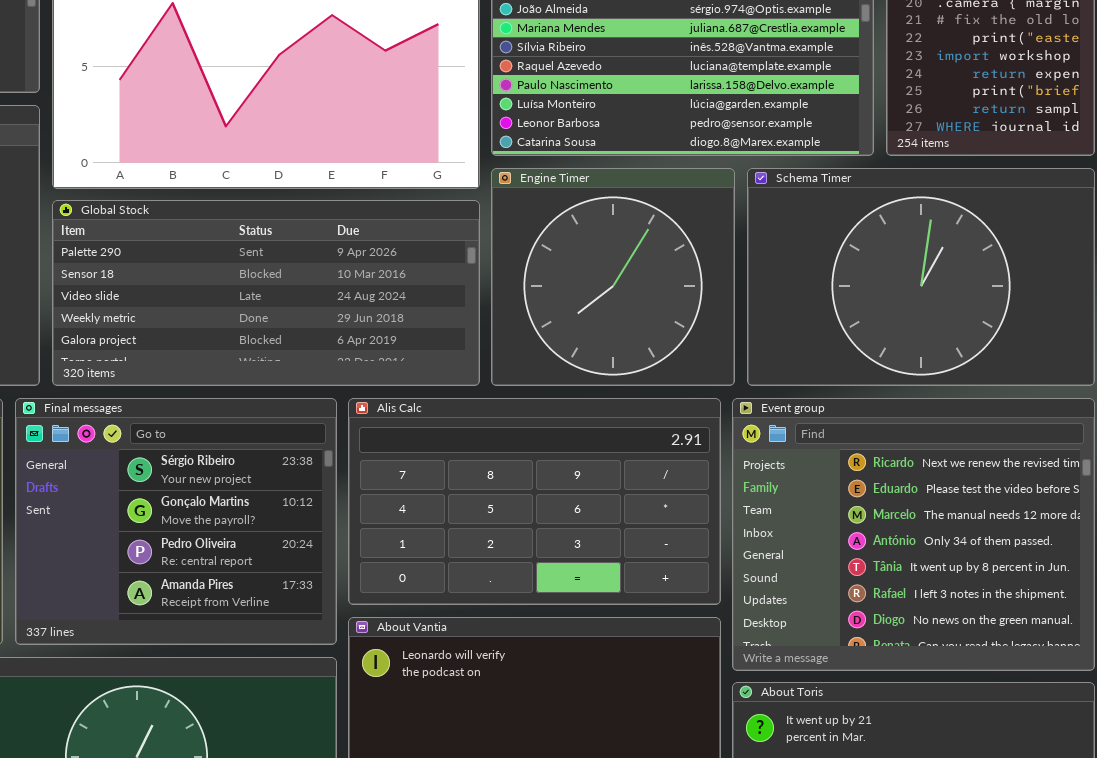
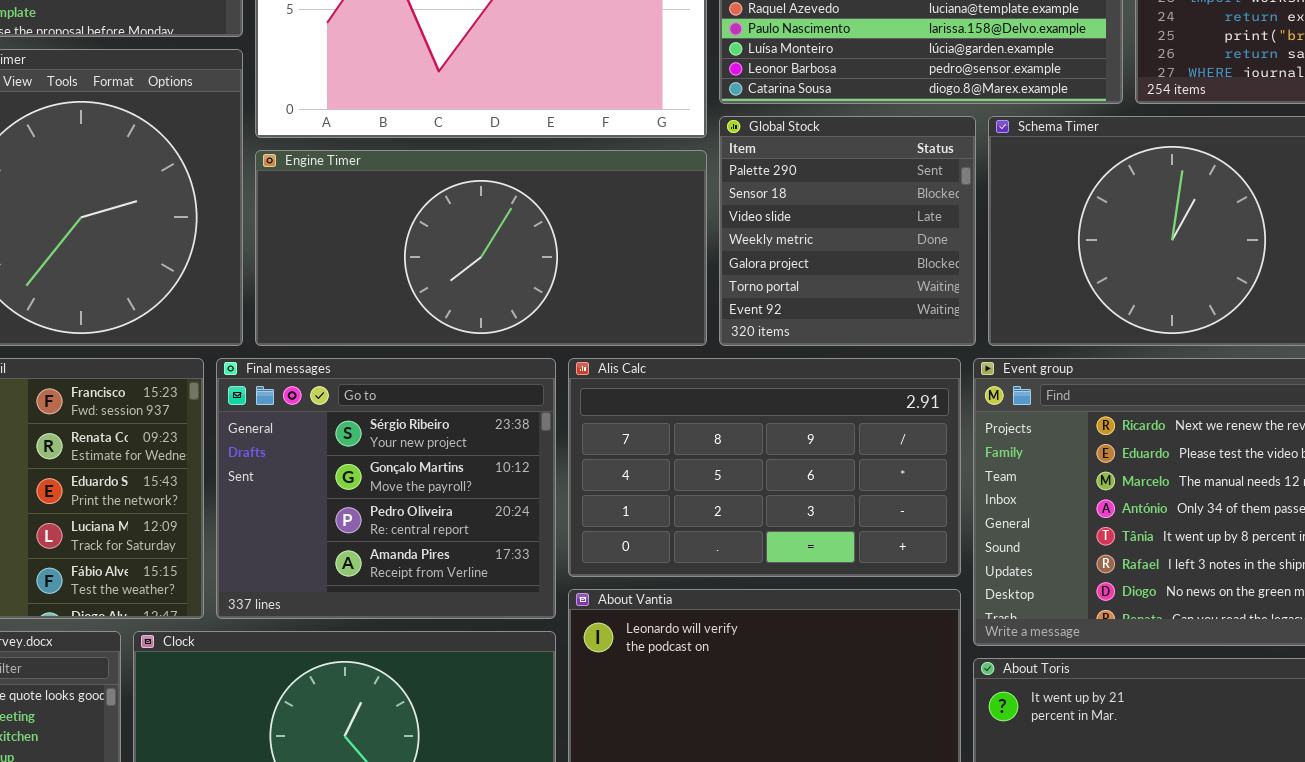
Engine Timer: [491,168,735,386] -> [255,150,707,346], moved, resized
Global Stock: [52,200,480,386] -> [719,116,976,346], moved, resized

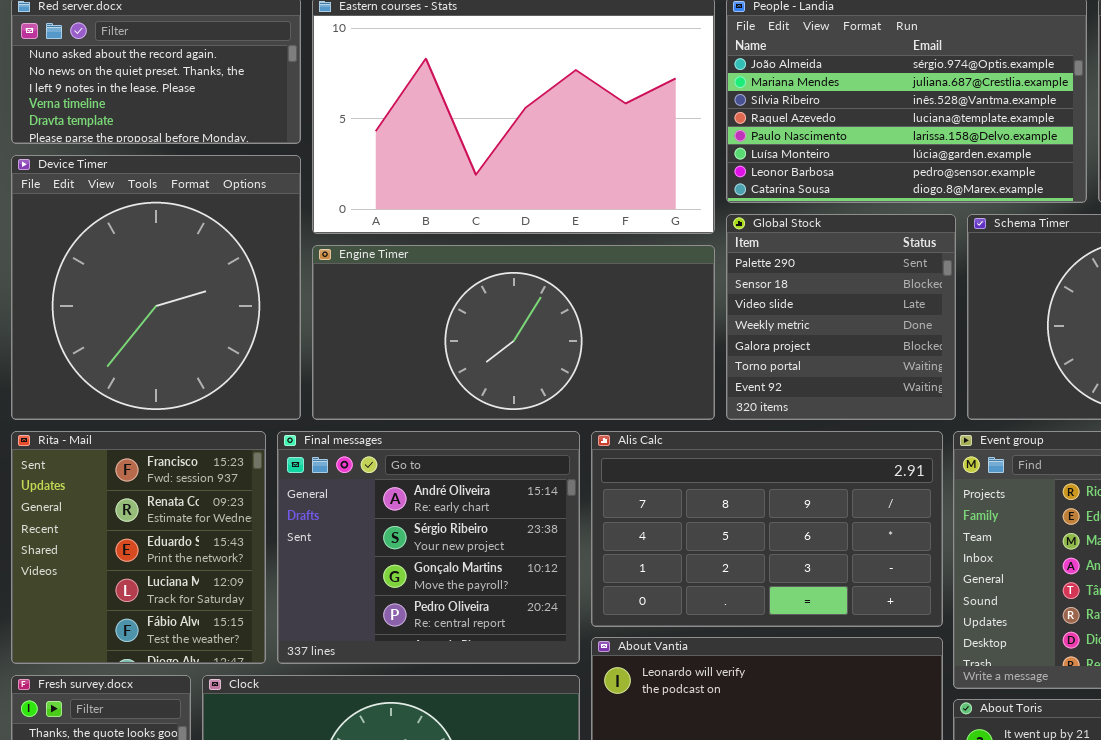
Final messages: [216,358,556,619] -> [277,431,580,664], scrolled up 1 row

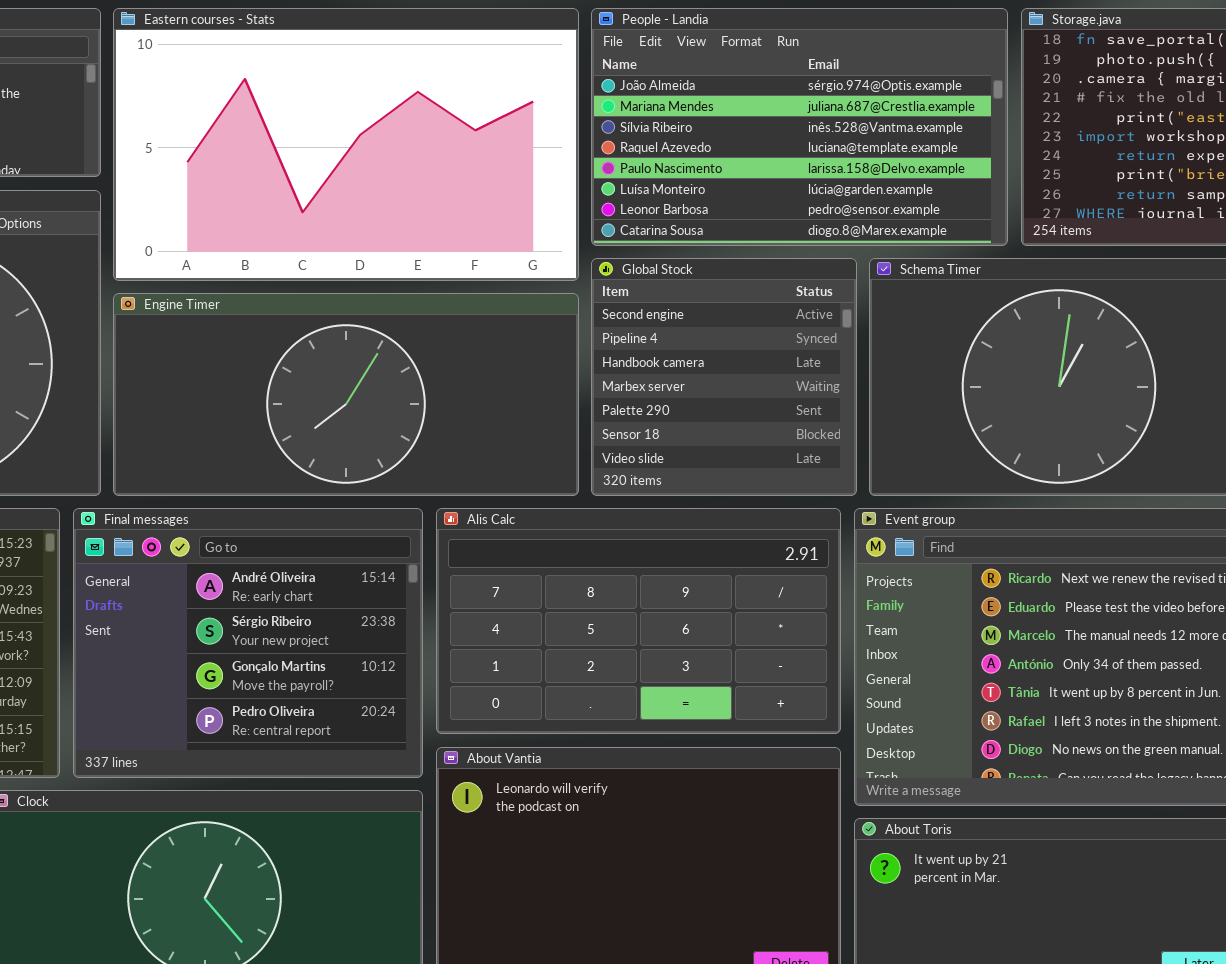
Global Stock: [726,214,956,420] -> [591,258,857,496], scrolled up 4 rows

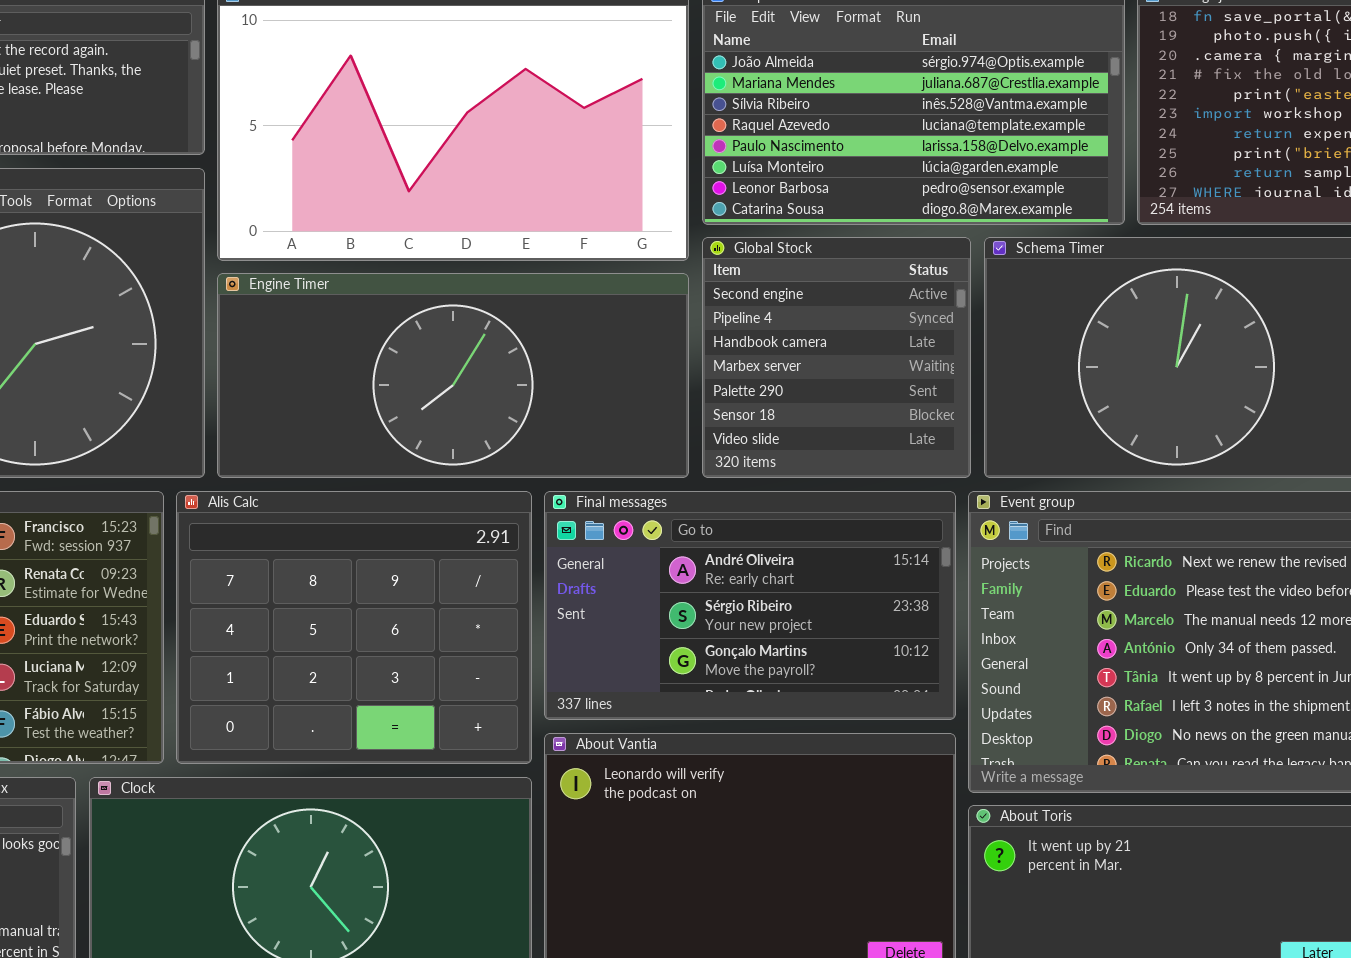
Final messages: [73,508,423,778] -> [544,491,956,720], moved, resized
Alis Calc: [436,508,841,734] -> [176,491,532,764], moved, resized

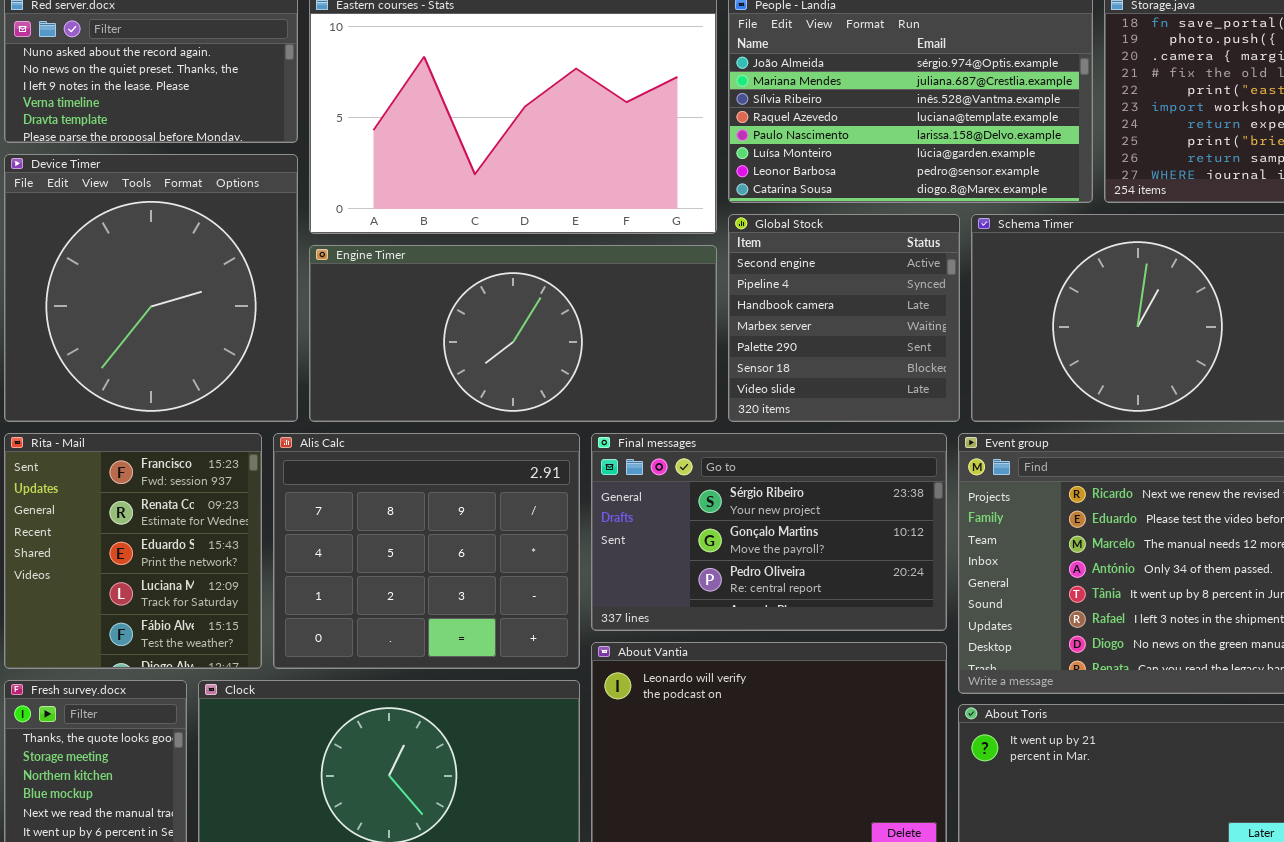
Final messages: [544,491,956,720] -> [591,433,947,631], scrolled down 1 row

